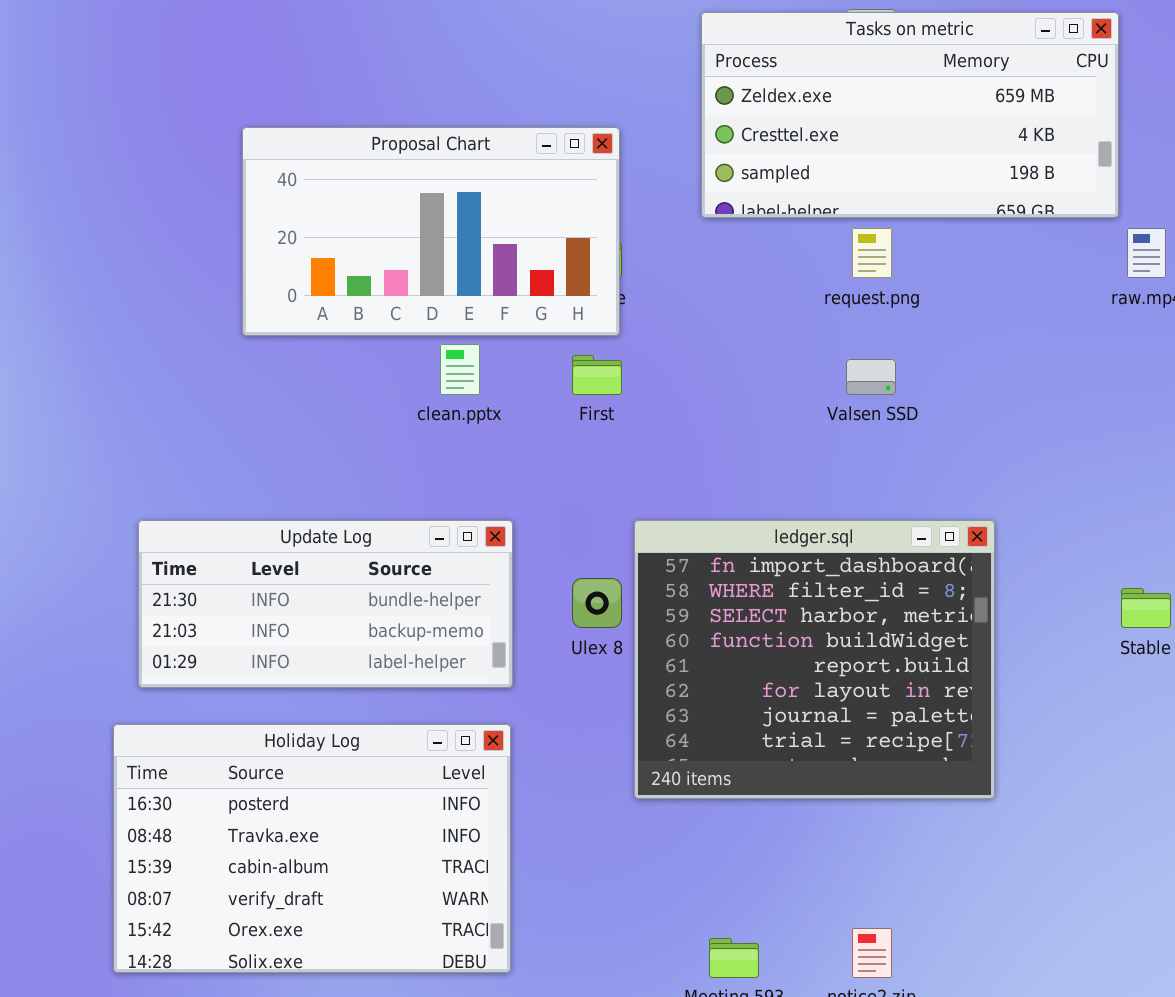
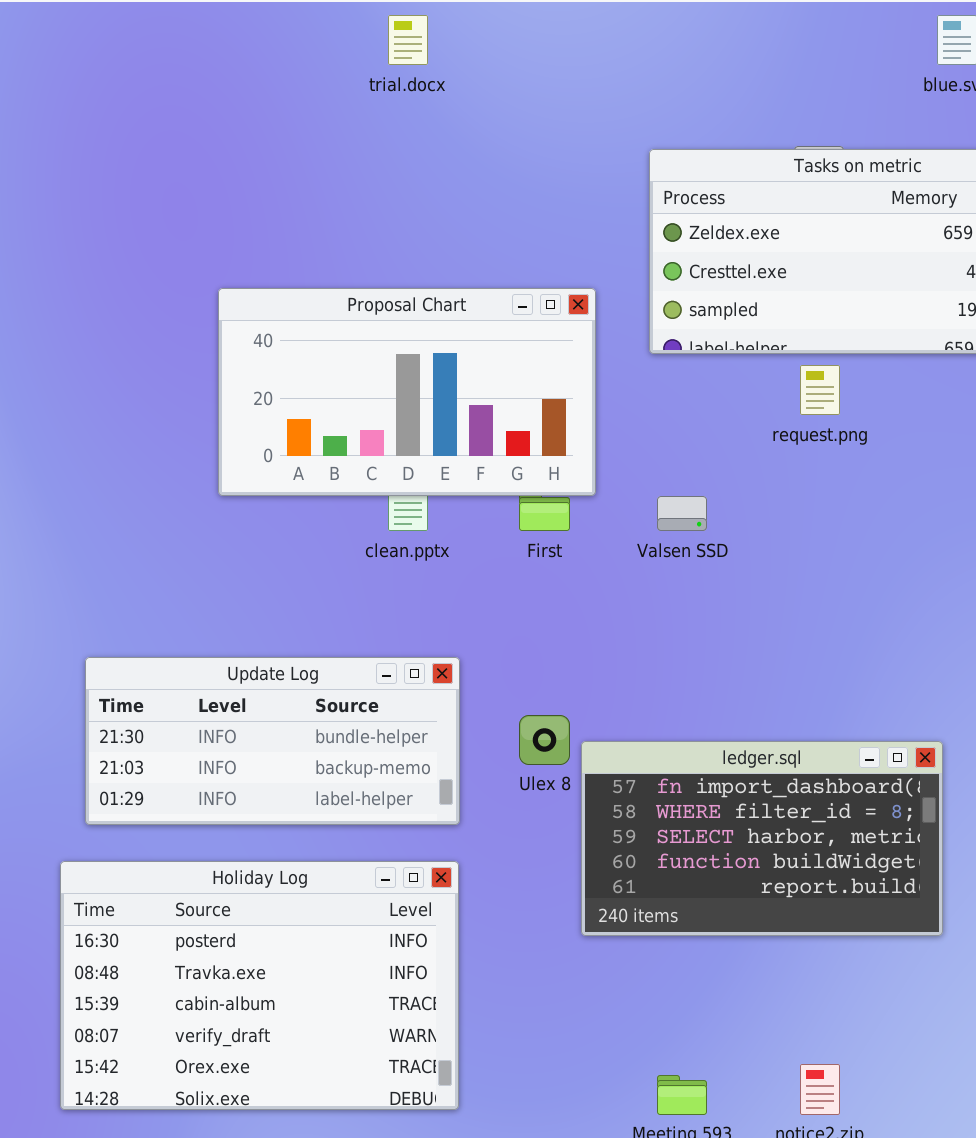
Proposal Chart: [242,127,620,336] -> [218,288,596,496], moved
Valsen SSD: [846,359,896,395] -> [657,496,707,531], moved
ledger.sql: [634,520,995,799] -> [581,741,943,936], resized

